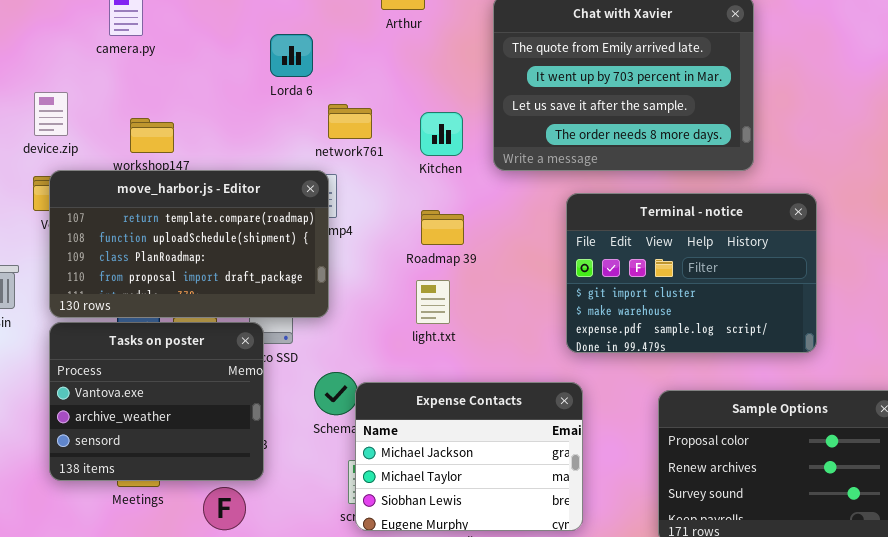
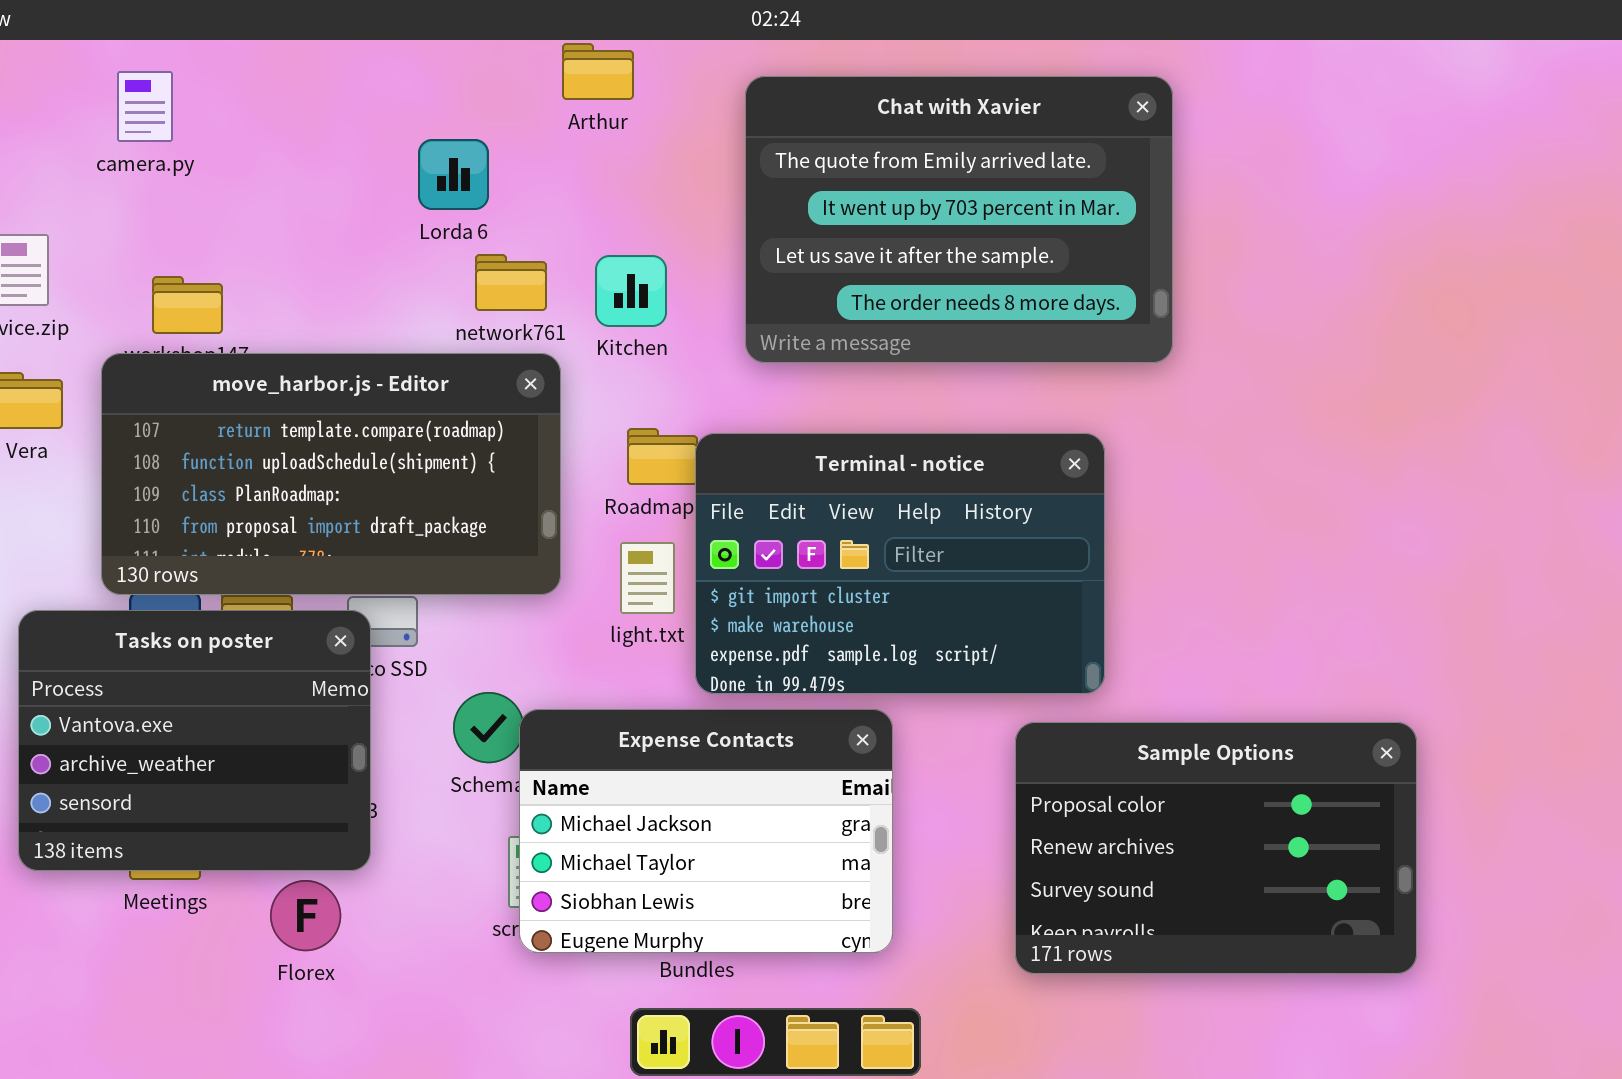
Lorda 6: [270,34,313,77] -> [418,139,489,210], moved
Kitchen: [420,112,463,156] -> [595,255,667,327], moved
move_harbor.js - Editor: [49,170,329,318] -> [101,353,561,595], moved
Terminal - notice: [566,193,817,353] -> [695,433,1105,694], moved

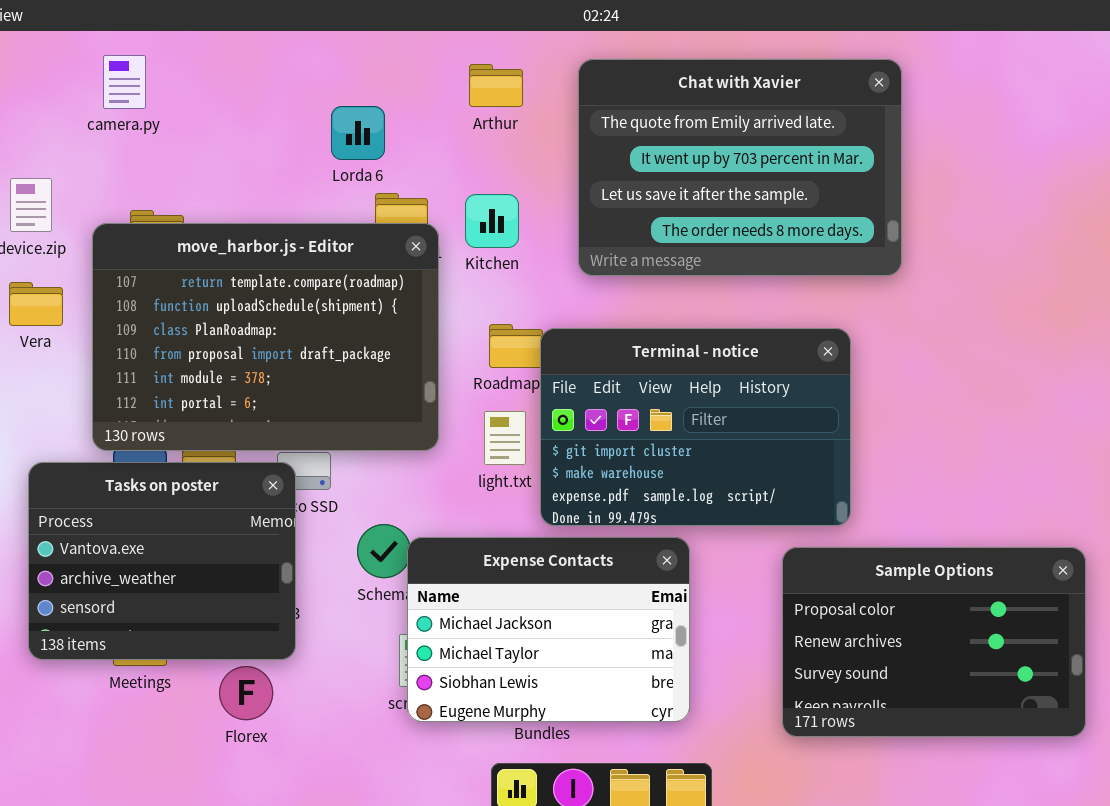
Arthur: [562,43,634,100] -> [469,64,523,107], moved
move_harbor.js - Editor: [101,353,561,595] -> [92,223,439,451], resized

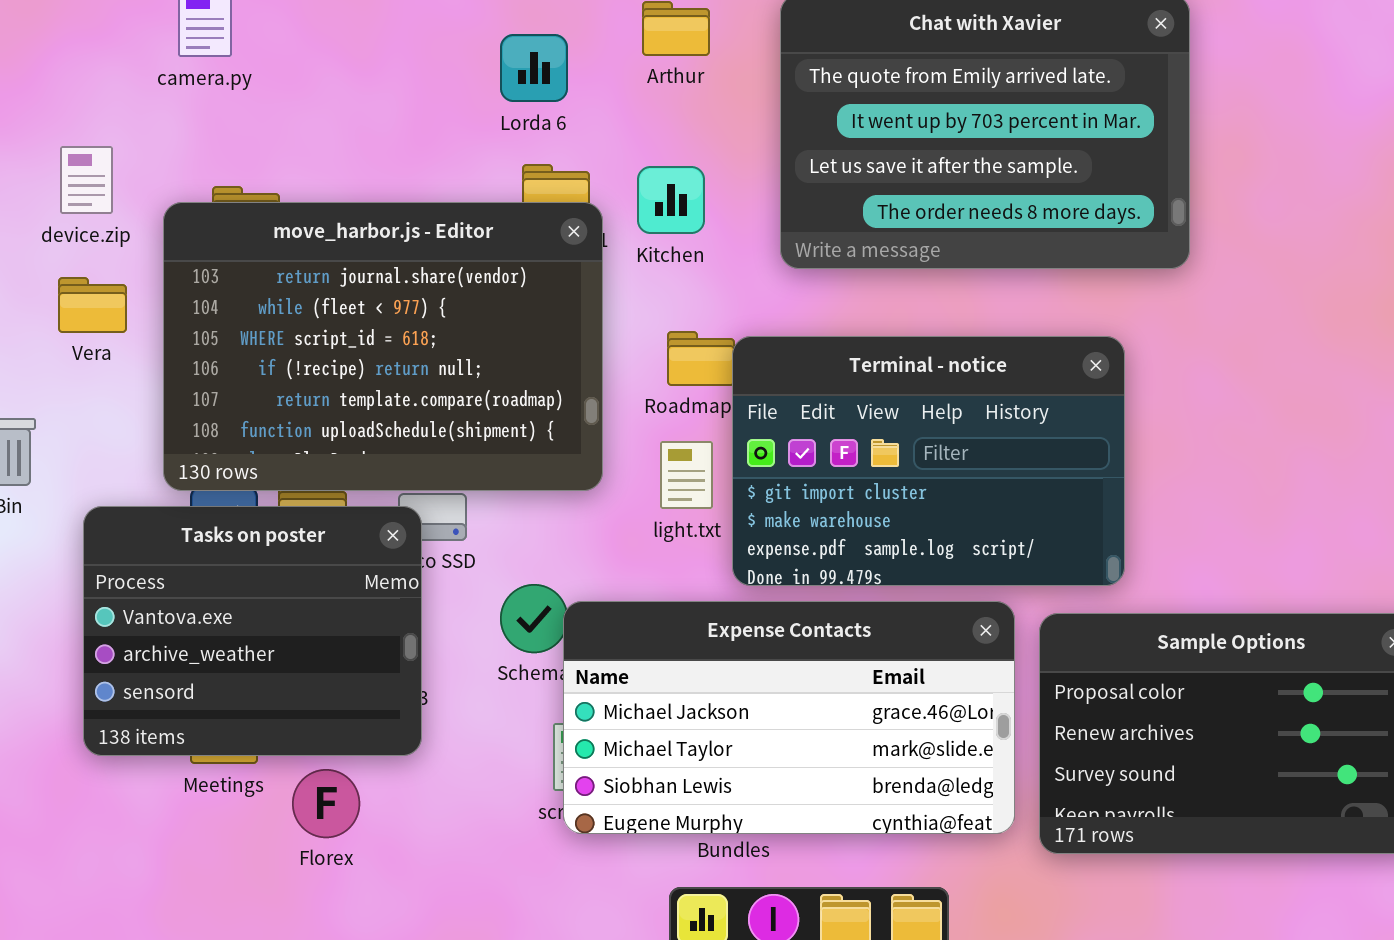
Lorda 6: [331,106,385,160] -> [500,34,568,102], moved
move_harbor.js - Editor: [92,223,439,451] -> [163,202,603,491], scrolled up 4 rows
Expense Contacts: [407,537,690,722] -> [563,601,1015,834], resized
Florex: [219,666,273,720] -> [292,769,360,838], moved

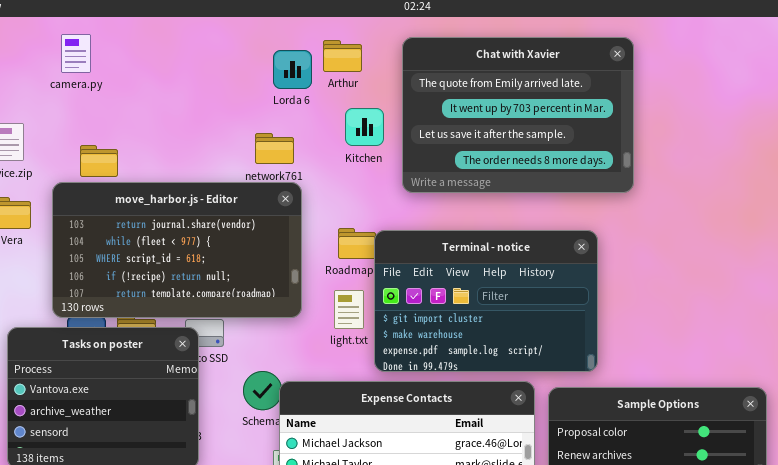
Lorda 6: [500,34,568,102] -> [273,50,312,89], moved
Kitchen: [637,166,705,234] -> [345,108,384,146], moved
move_harbor.js - Editor: [163,202,603,491] -> [52,182,302,318], resized

